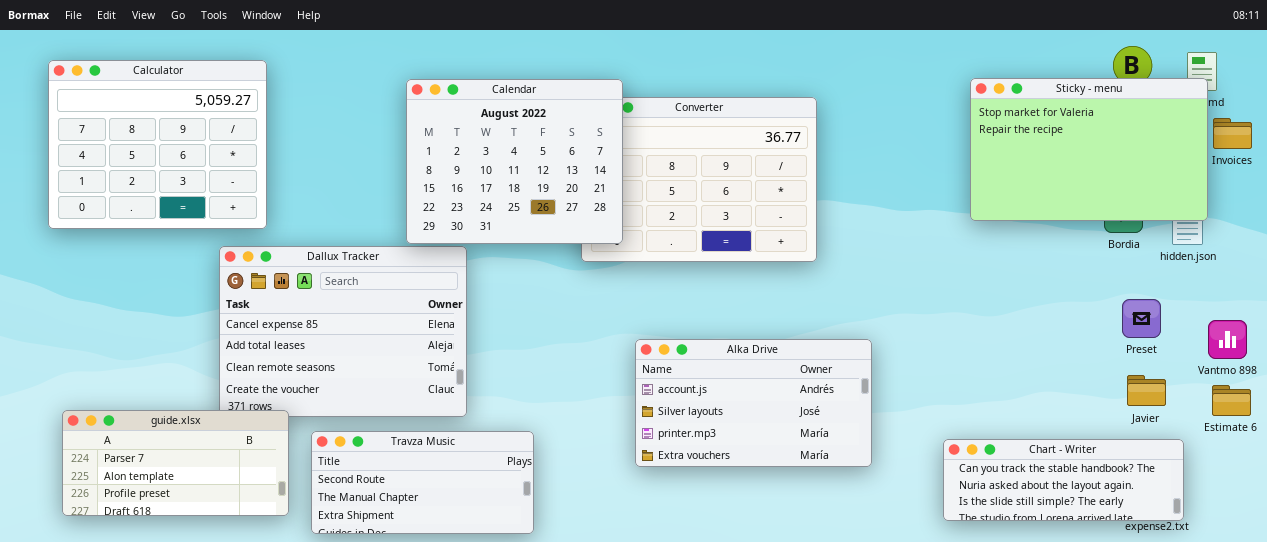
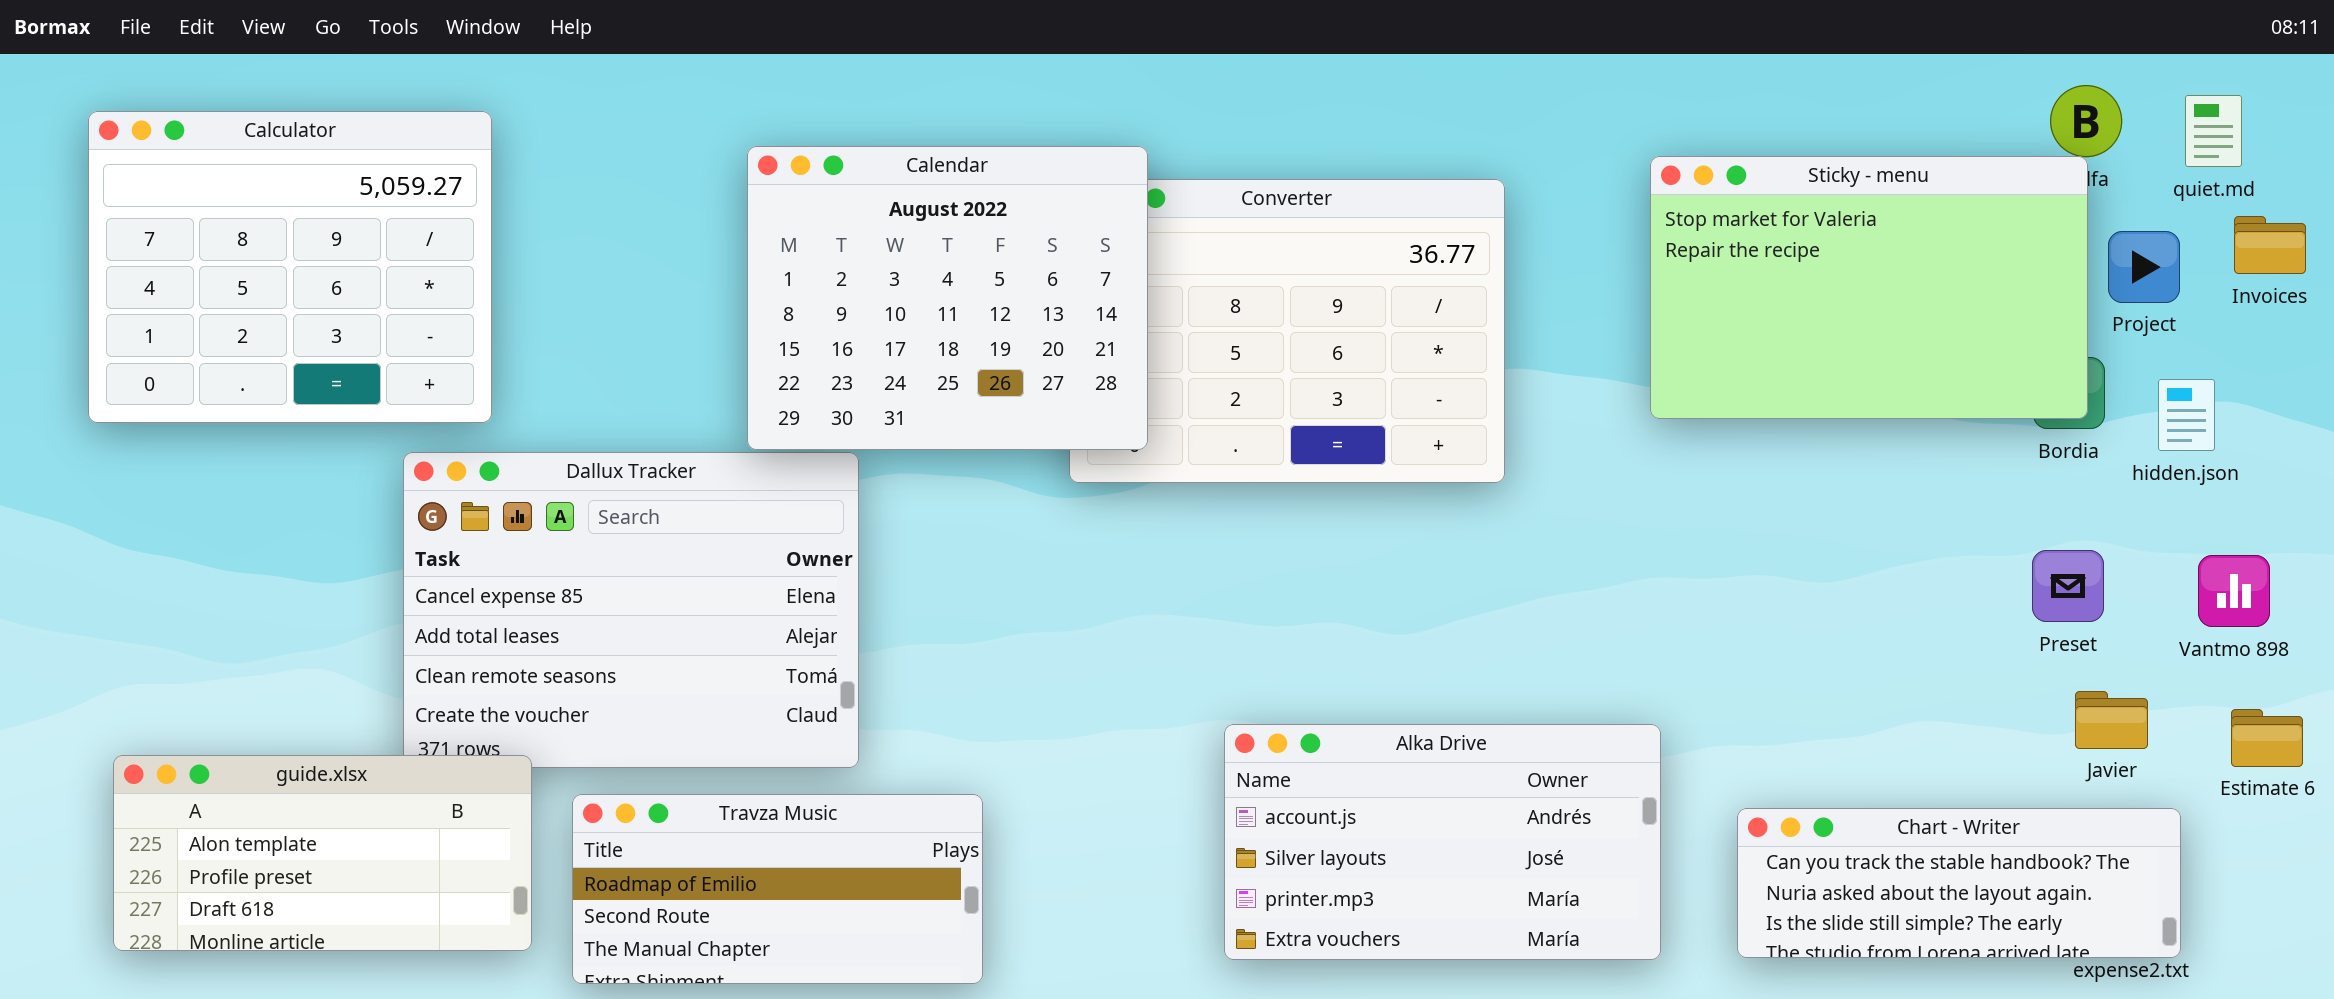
Sticky - menu: [970,78,1208,221] -> [1650,156,2088,419], moved
Preset: [1122,299,1161,338] -> [2032,550,2104,622], moved
Vantmo 898: [1208,320,1247,359] -> [2198,555,2270,627], moved
Alka Drive: [635,339,872,467] -> [1224,724,1661,960], moved
guide.xlsx: [62,410,289,516] -> [113,755,532,951], scrolled down 1 row
Travza Music: [311,431,534,534] -> [572,794,983,984], scrolled up 1 row

